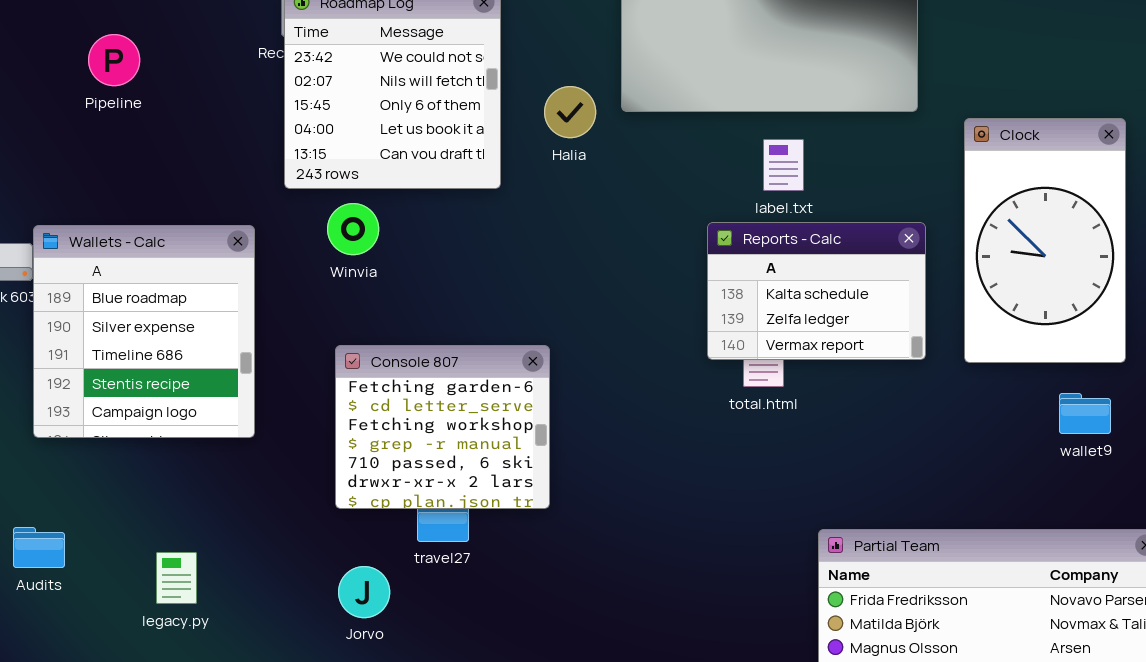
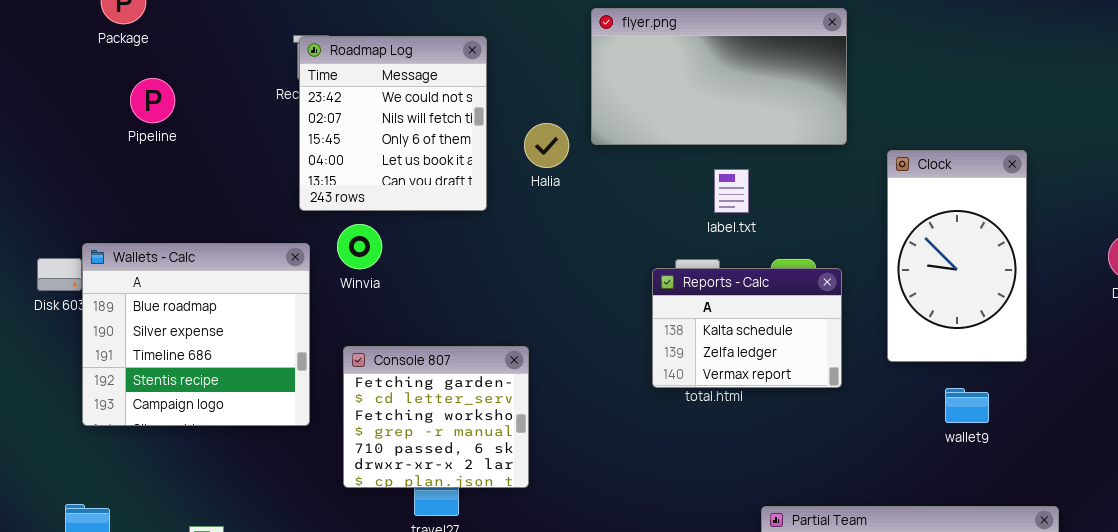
Reports - Calc: [707,222,926,360] -> [652,268,842,388], moved
Wallets - Calc: [33,225,255,438] -> [82,243,310,426], resized
wallet9: [1059,393,1111,434] -> [945,388,989,423], moved

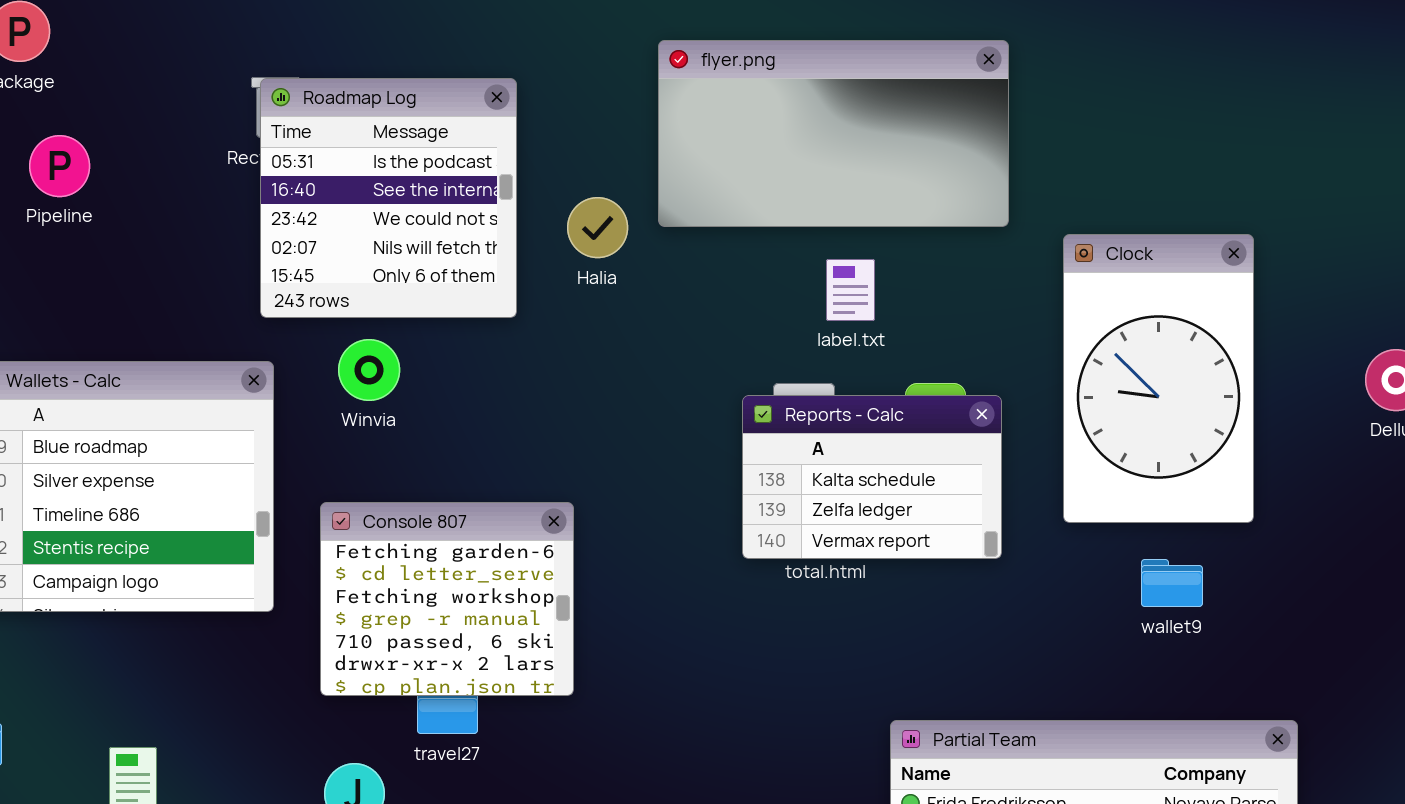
Roadmap Log: [299,36,487,211] -> [260,78,517,318], scrolled up 2 rows
Winvia: [337,224,382,269] -> [338,339,400,401], moved

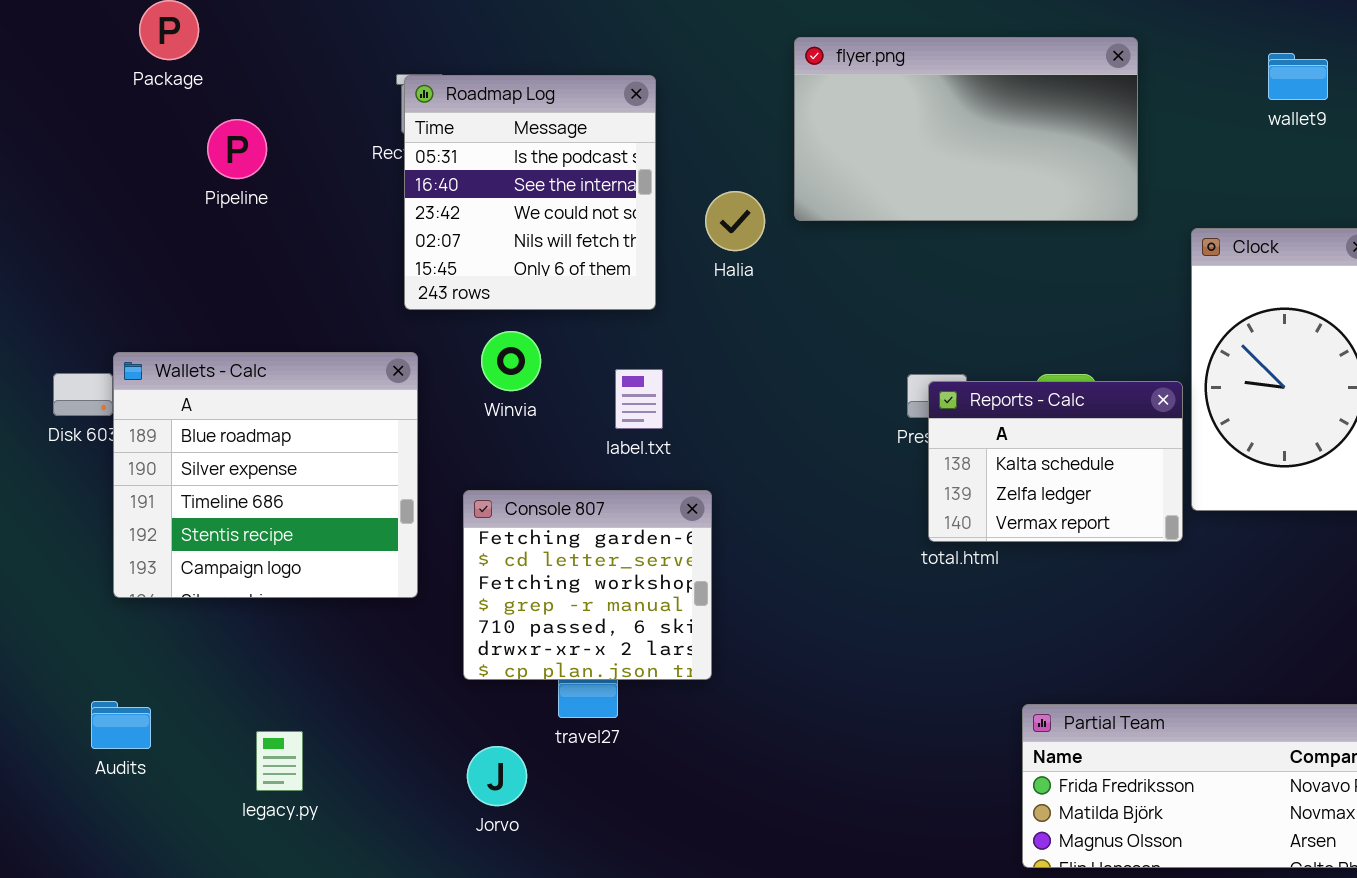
Pipeline: [29,135,90,197] -> [207,119,267,179], moved
label.txt: [826,259,875,321] -> [615,369,663,429], moved
Reports - Calc: [742,395,1002,559] -> [928,381,1183,542], moved
wallet9: [1141,559,1203,607] -> [1268,53,1328,100], moved

